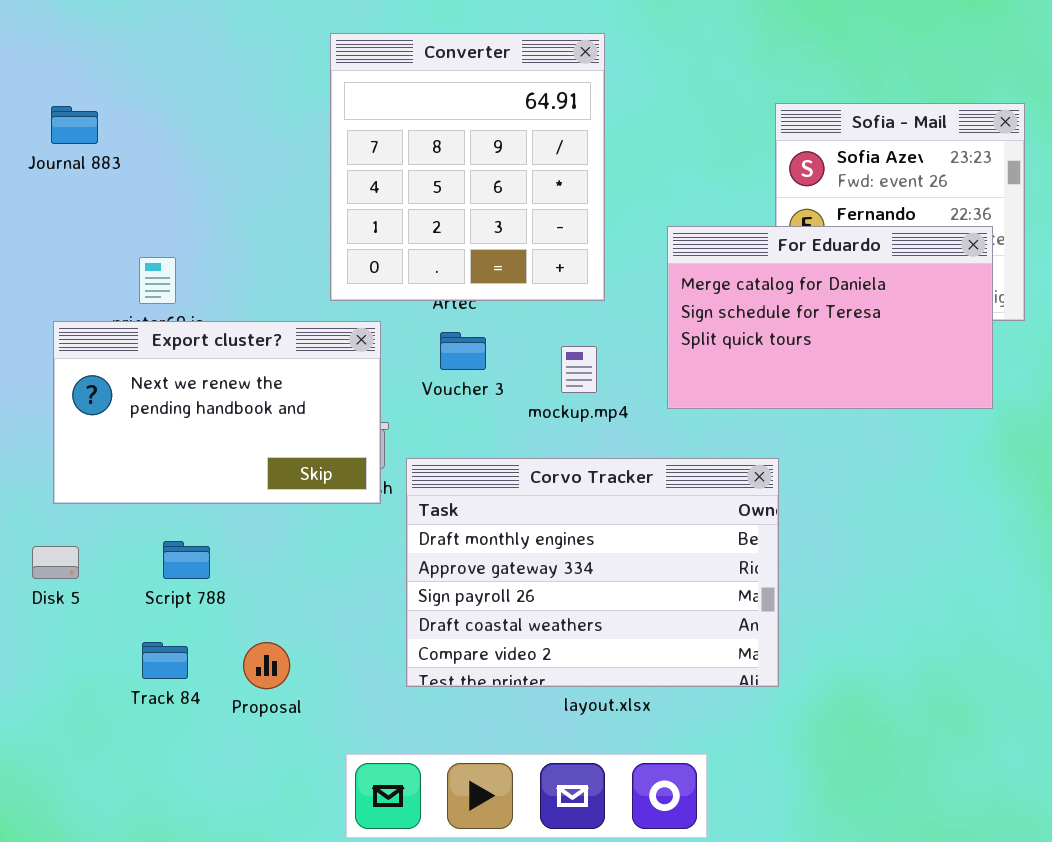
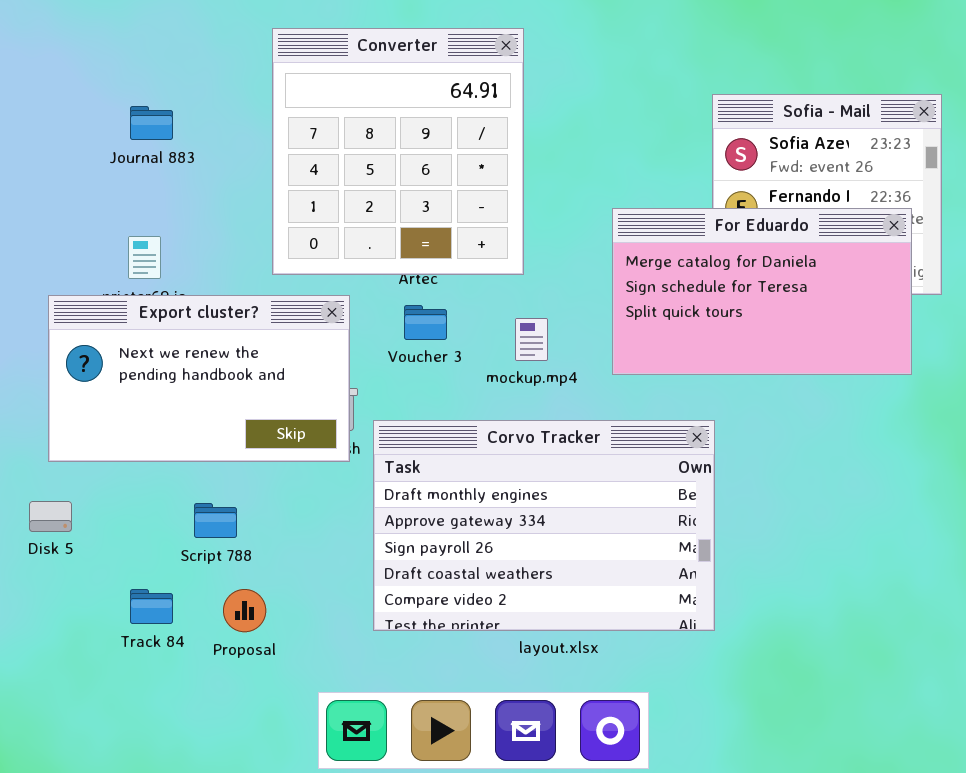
Converter: [330,33,605,301] -> [272,28,524,275], moved
Journal 883: [51,106,98,144] -> [130,106,173,140], moved
Script 788: [163,541,210,579] -> [194,503,237,538], moved

